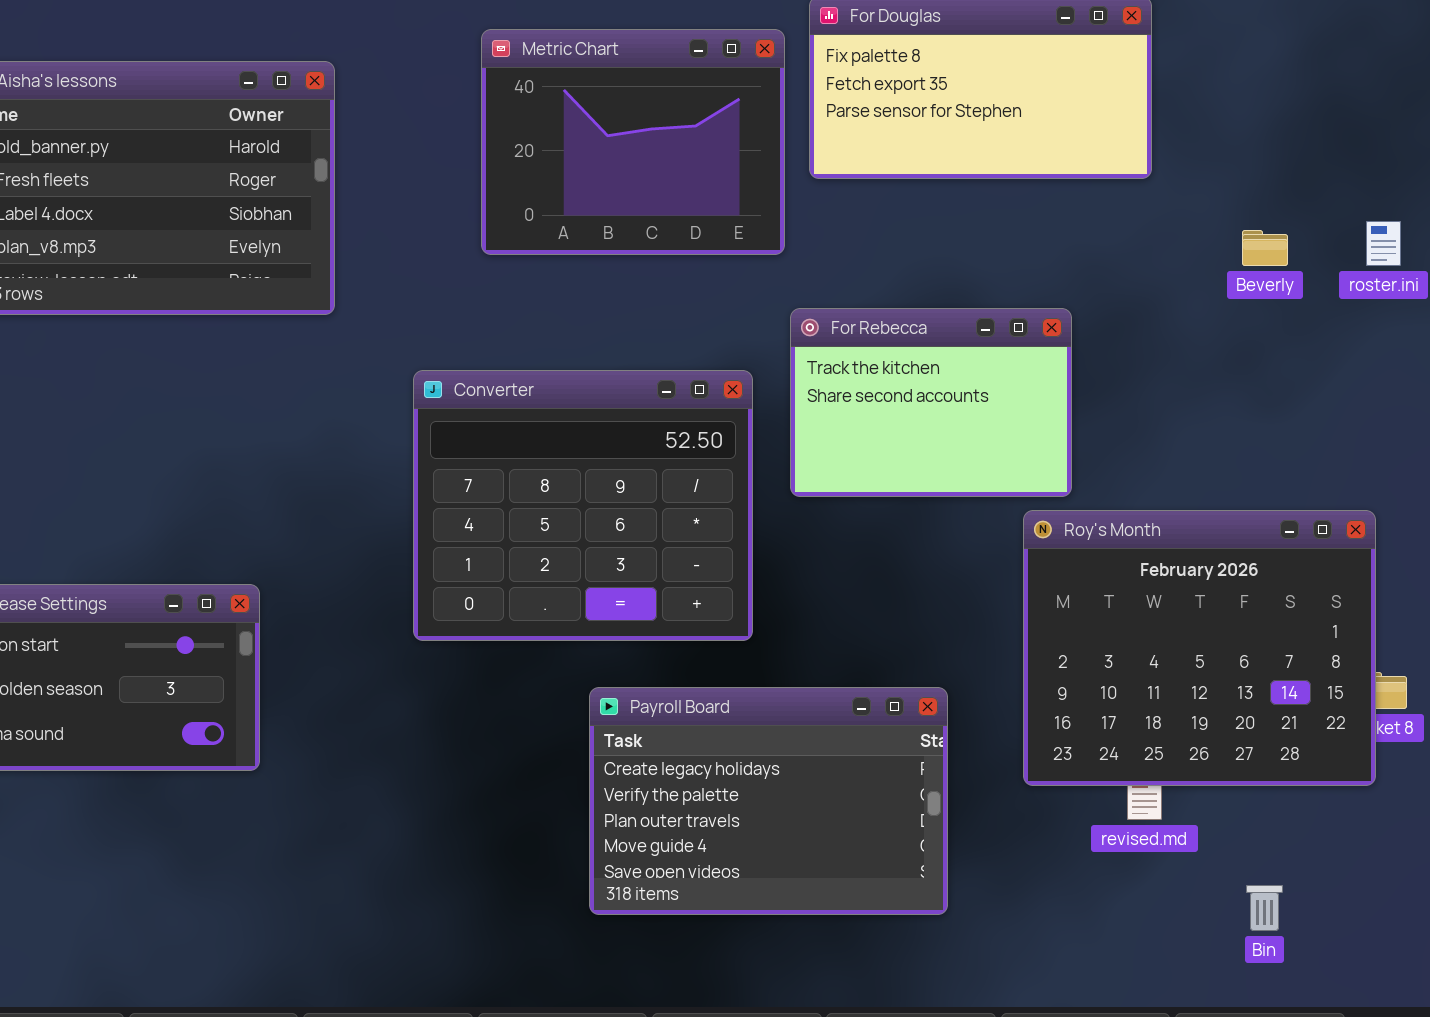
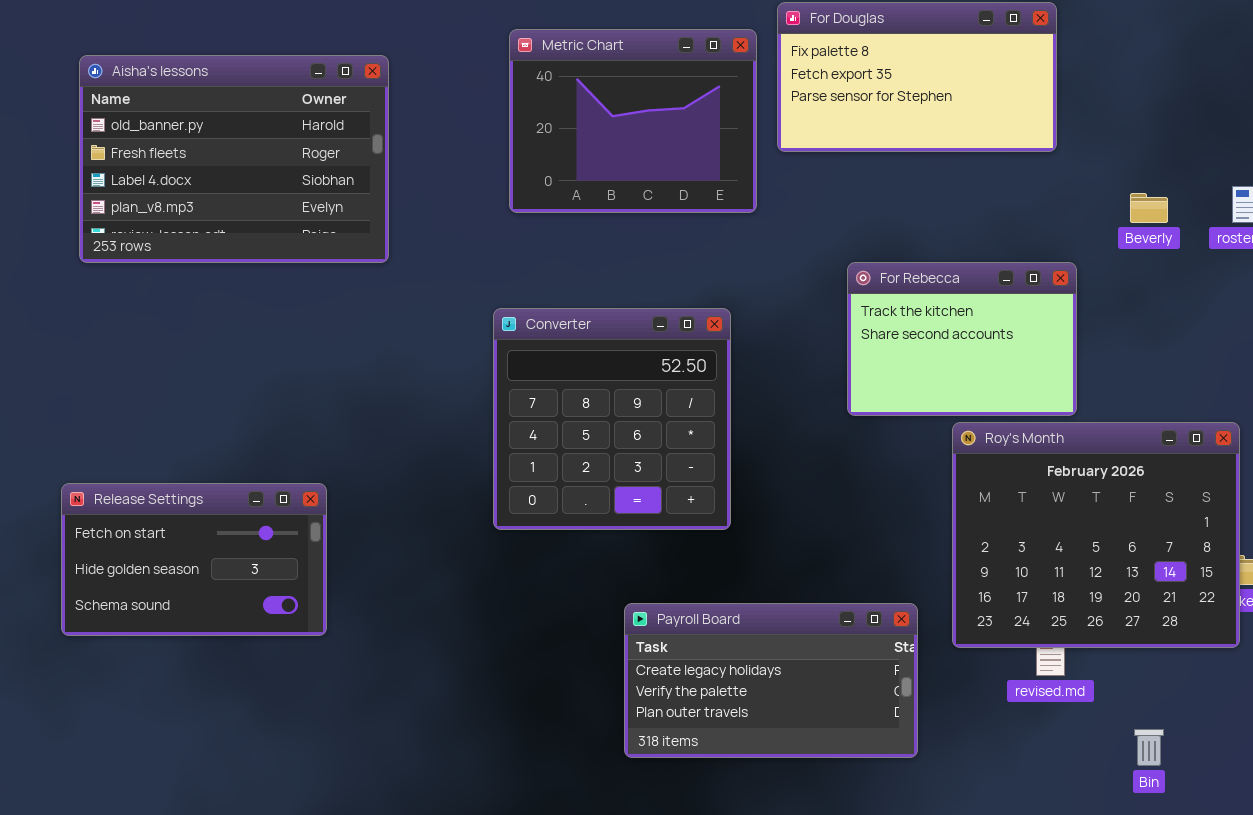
For Rebecca: [790,308,1072,497] -> [847,262,1077,416], moved
Converter: [413,370,753,641] -> [493,308,731,530], resized
Payroll Board: [589,687,948,915] -> [624,603,918,758], moved, resized

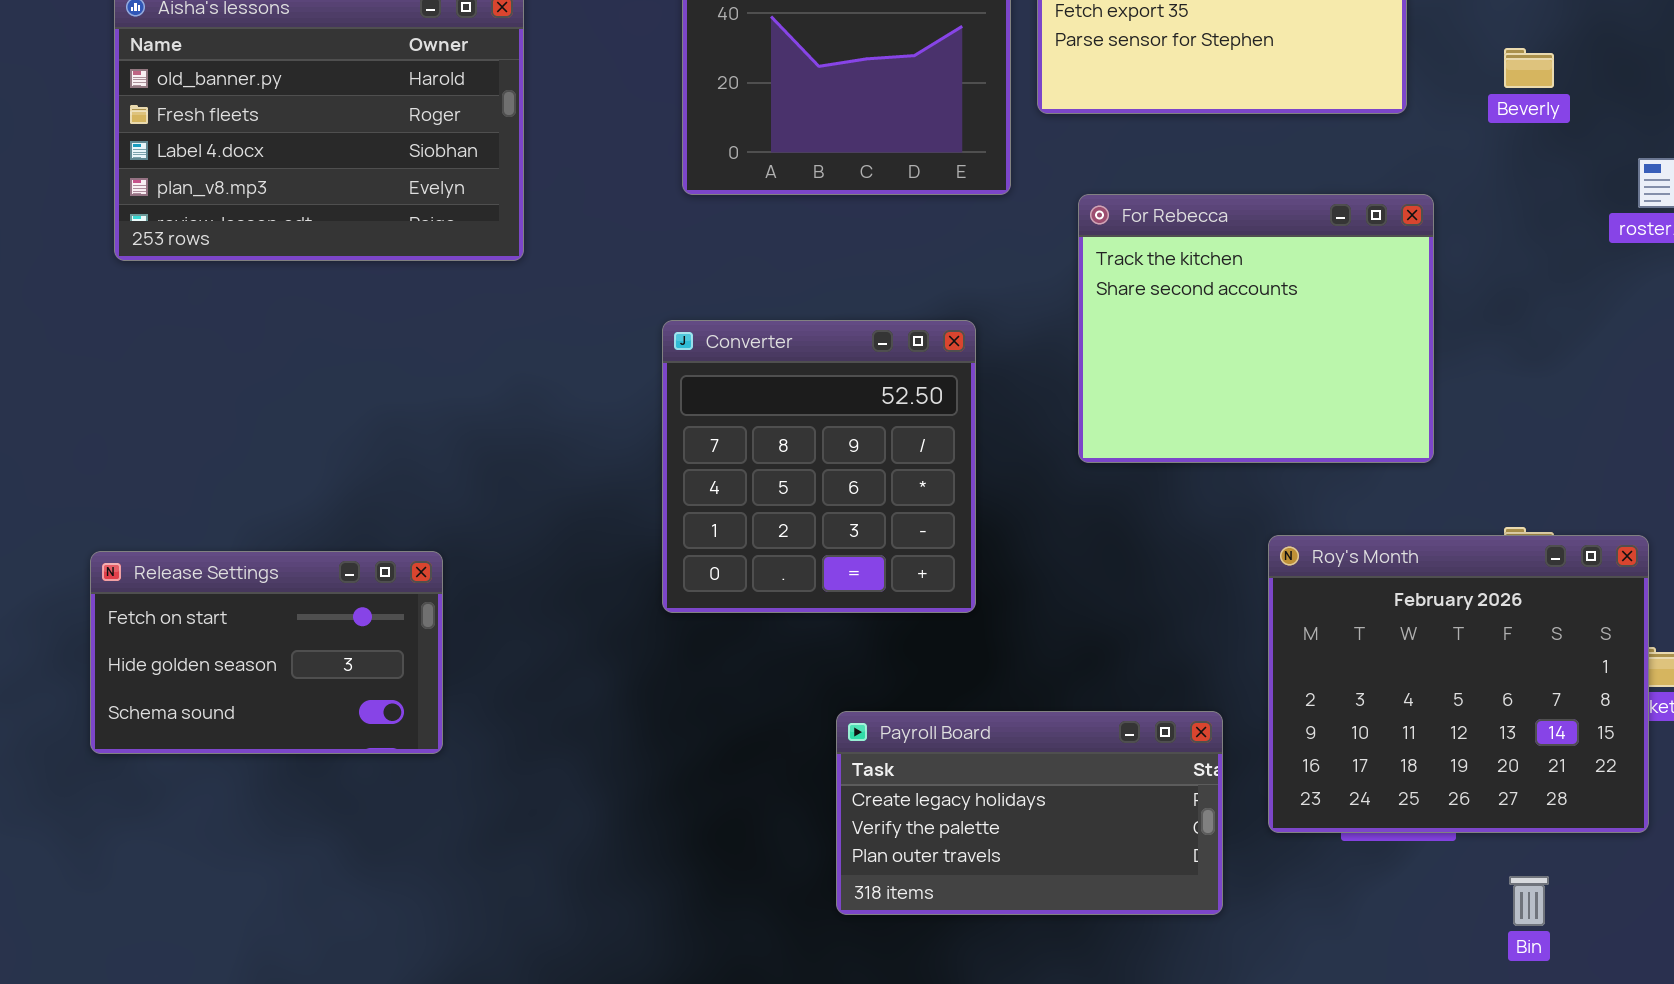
Beverly: [1130,193,1168,223] -> [1504,48,1554,88], moved
For Rebecca: [847,262,1077,416] -> [1078,194,1434,463], resized
Roy's Month: [952,422,1240,648] -> [1268,535,1649,833], moved

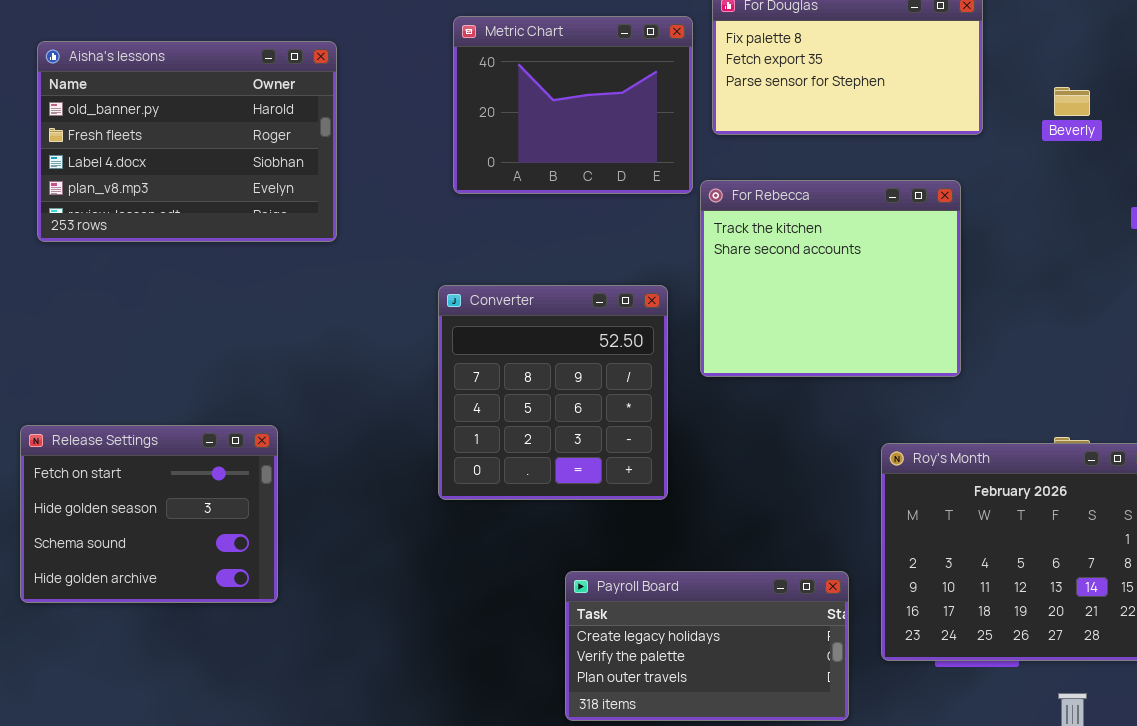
For Rebecca: [1078,194,1434,463] -> [700,180,961,377], moved
Release Settings: [90,551,443,754] -> [20,425,278,603], resized

